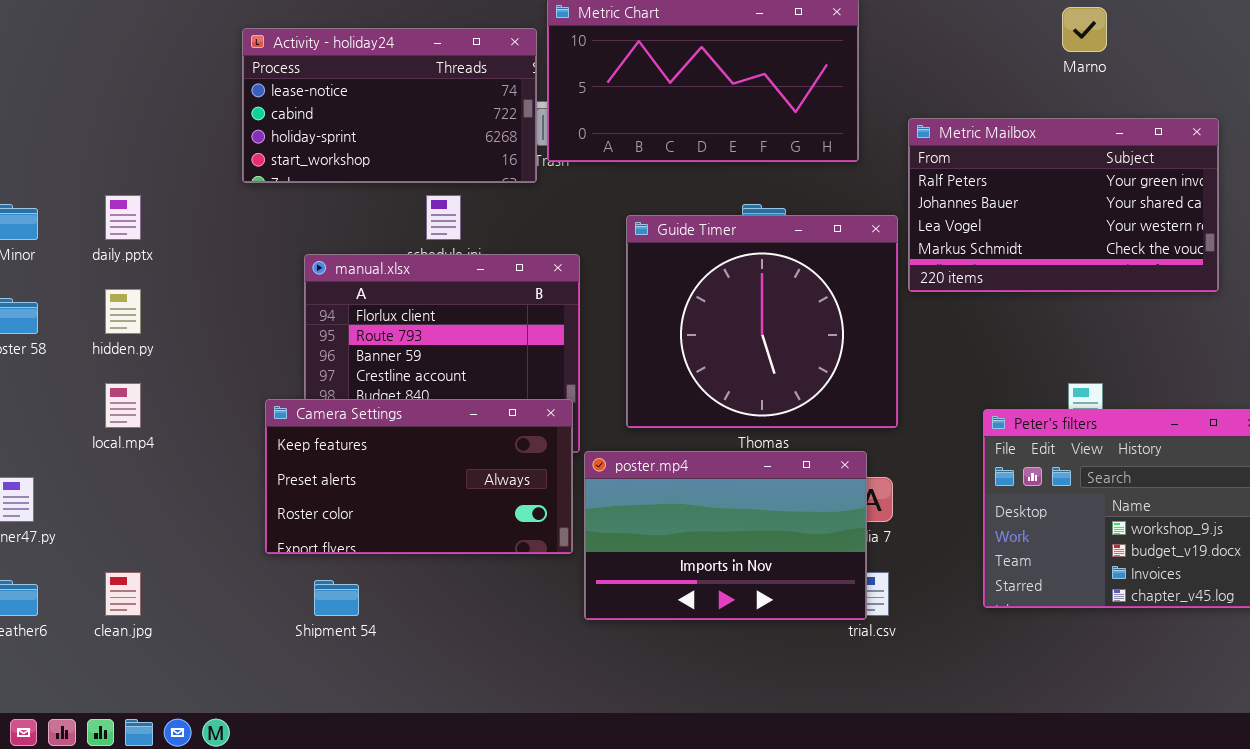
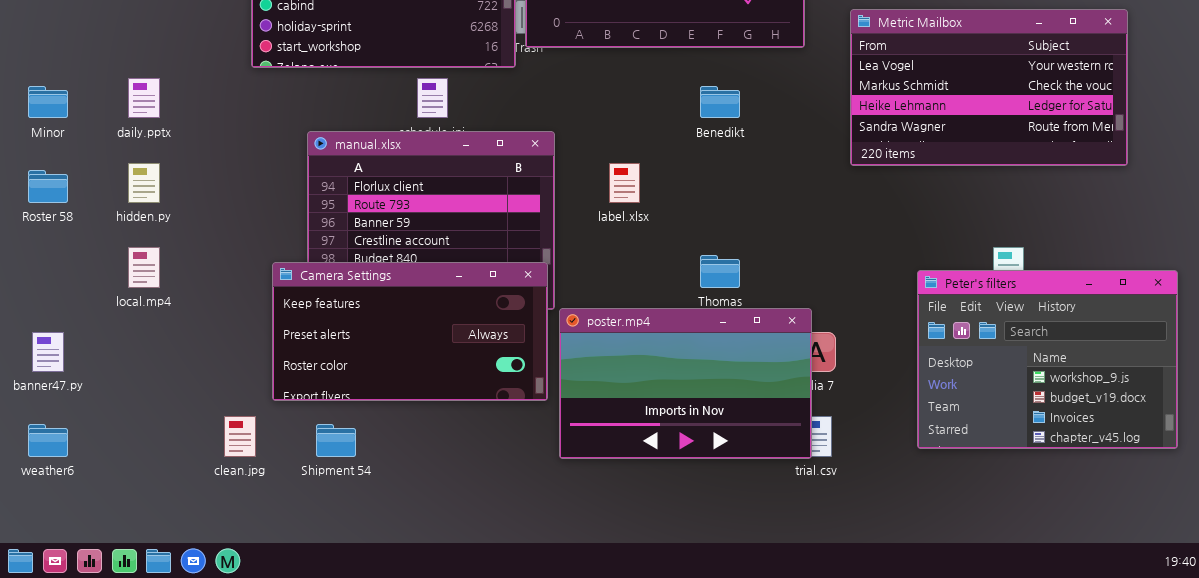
Metric Mailbox: [908,118,1219,292] -> [850,9,1128,166], scrolled down 2 rows
Guide Timer: [626,215,898,428] -> none, closed
clean.jpg: [105,572,141,616] -> [224,416,256,457], moved

